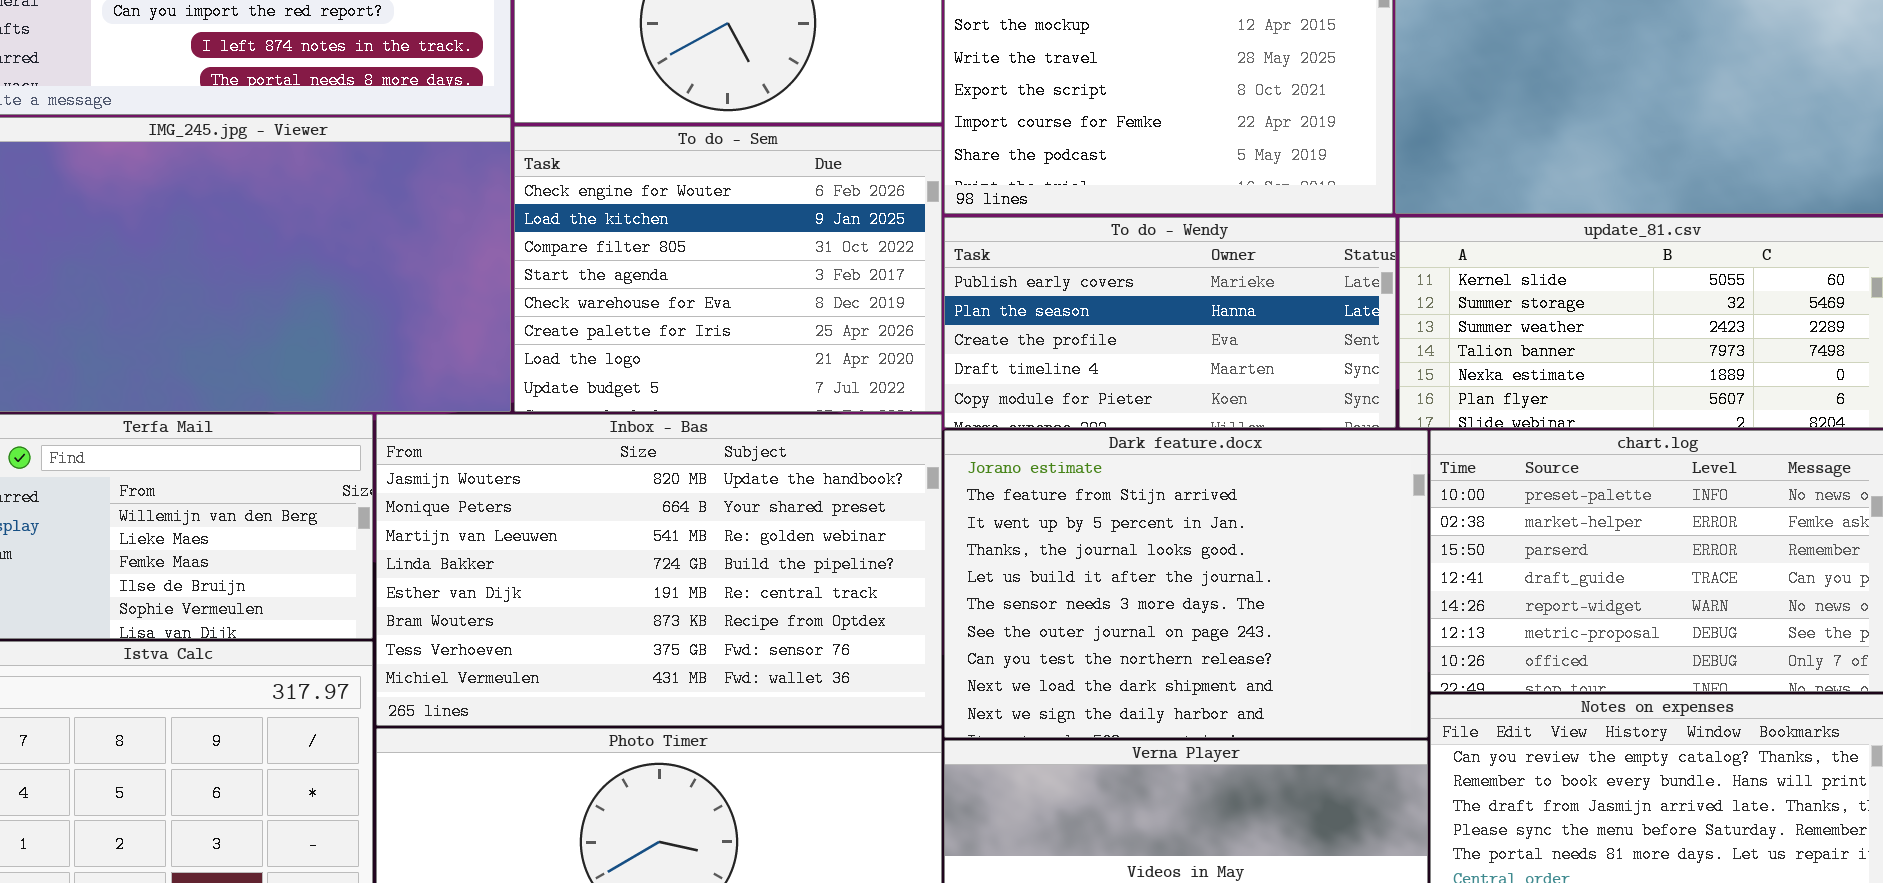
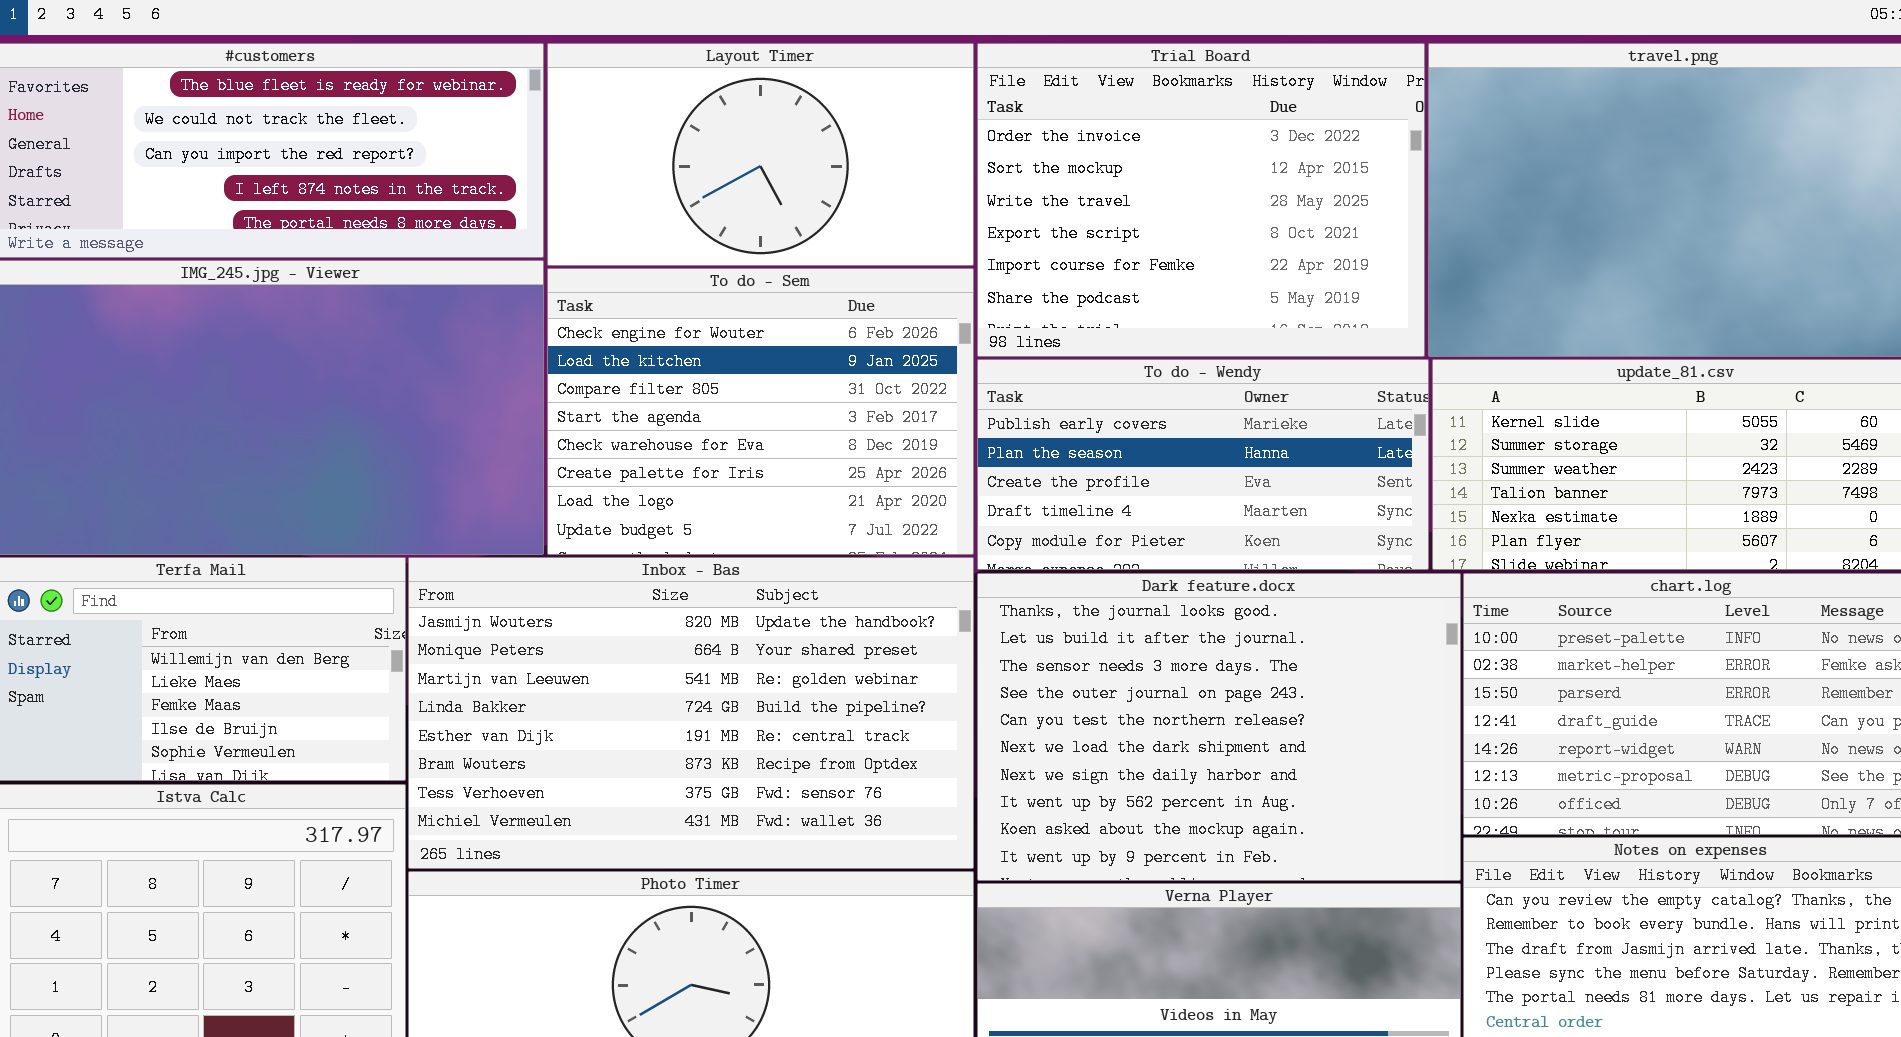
Dark feature.docx: [944,430,1428,738] -> [977,573,1461,881], scrolled down 3 rows

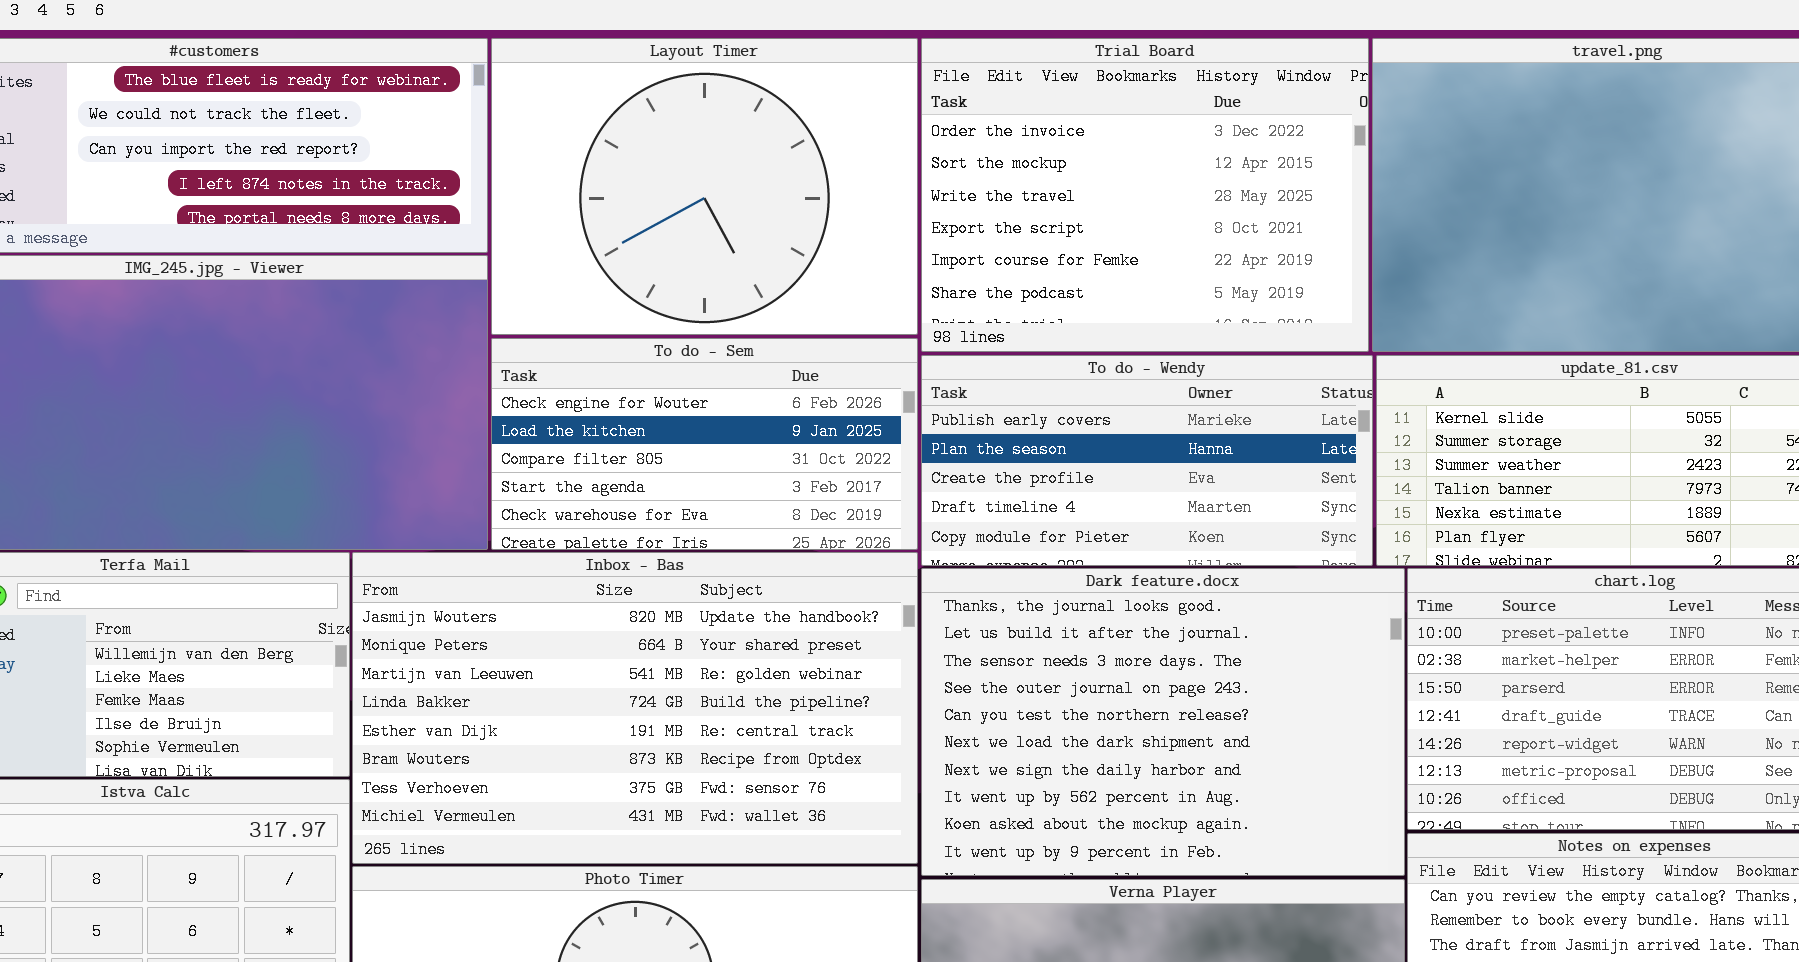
Layout Timer: [547,43,974,266] -> [491,38,918,335], resized
To do - Sem: [547,268,974,555] -> [491,338,918,550], resized

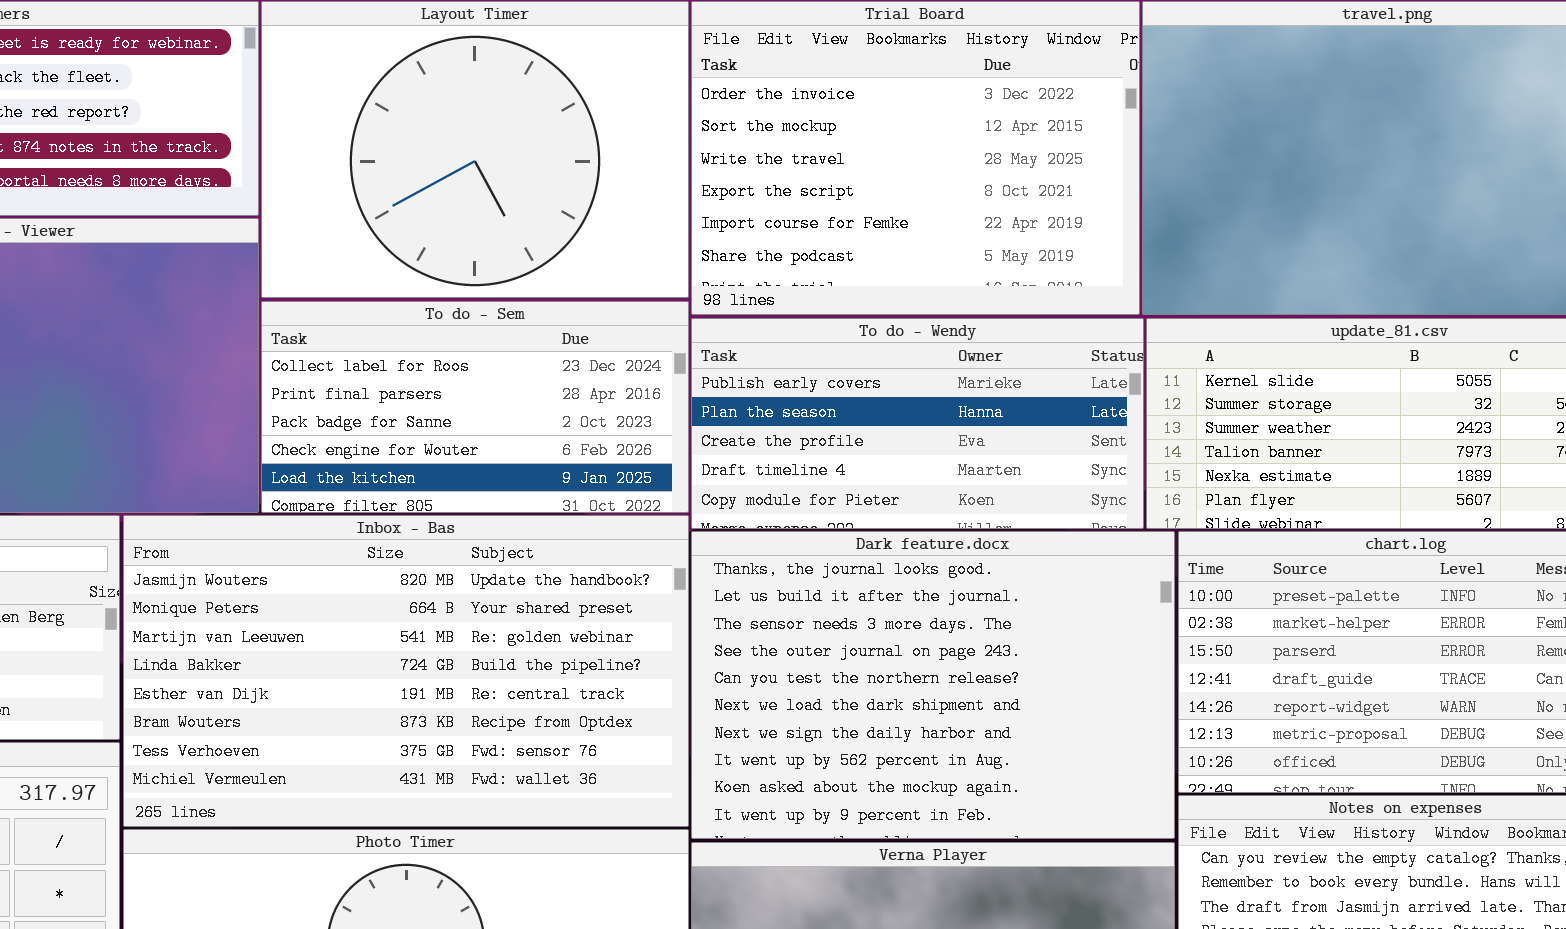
To do - Sem: [491,338,918,550] -> [261,301,689,513], scrolled up 3 rows

